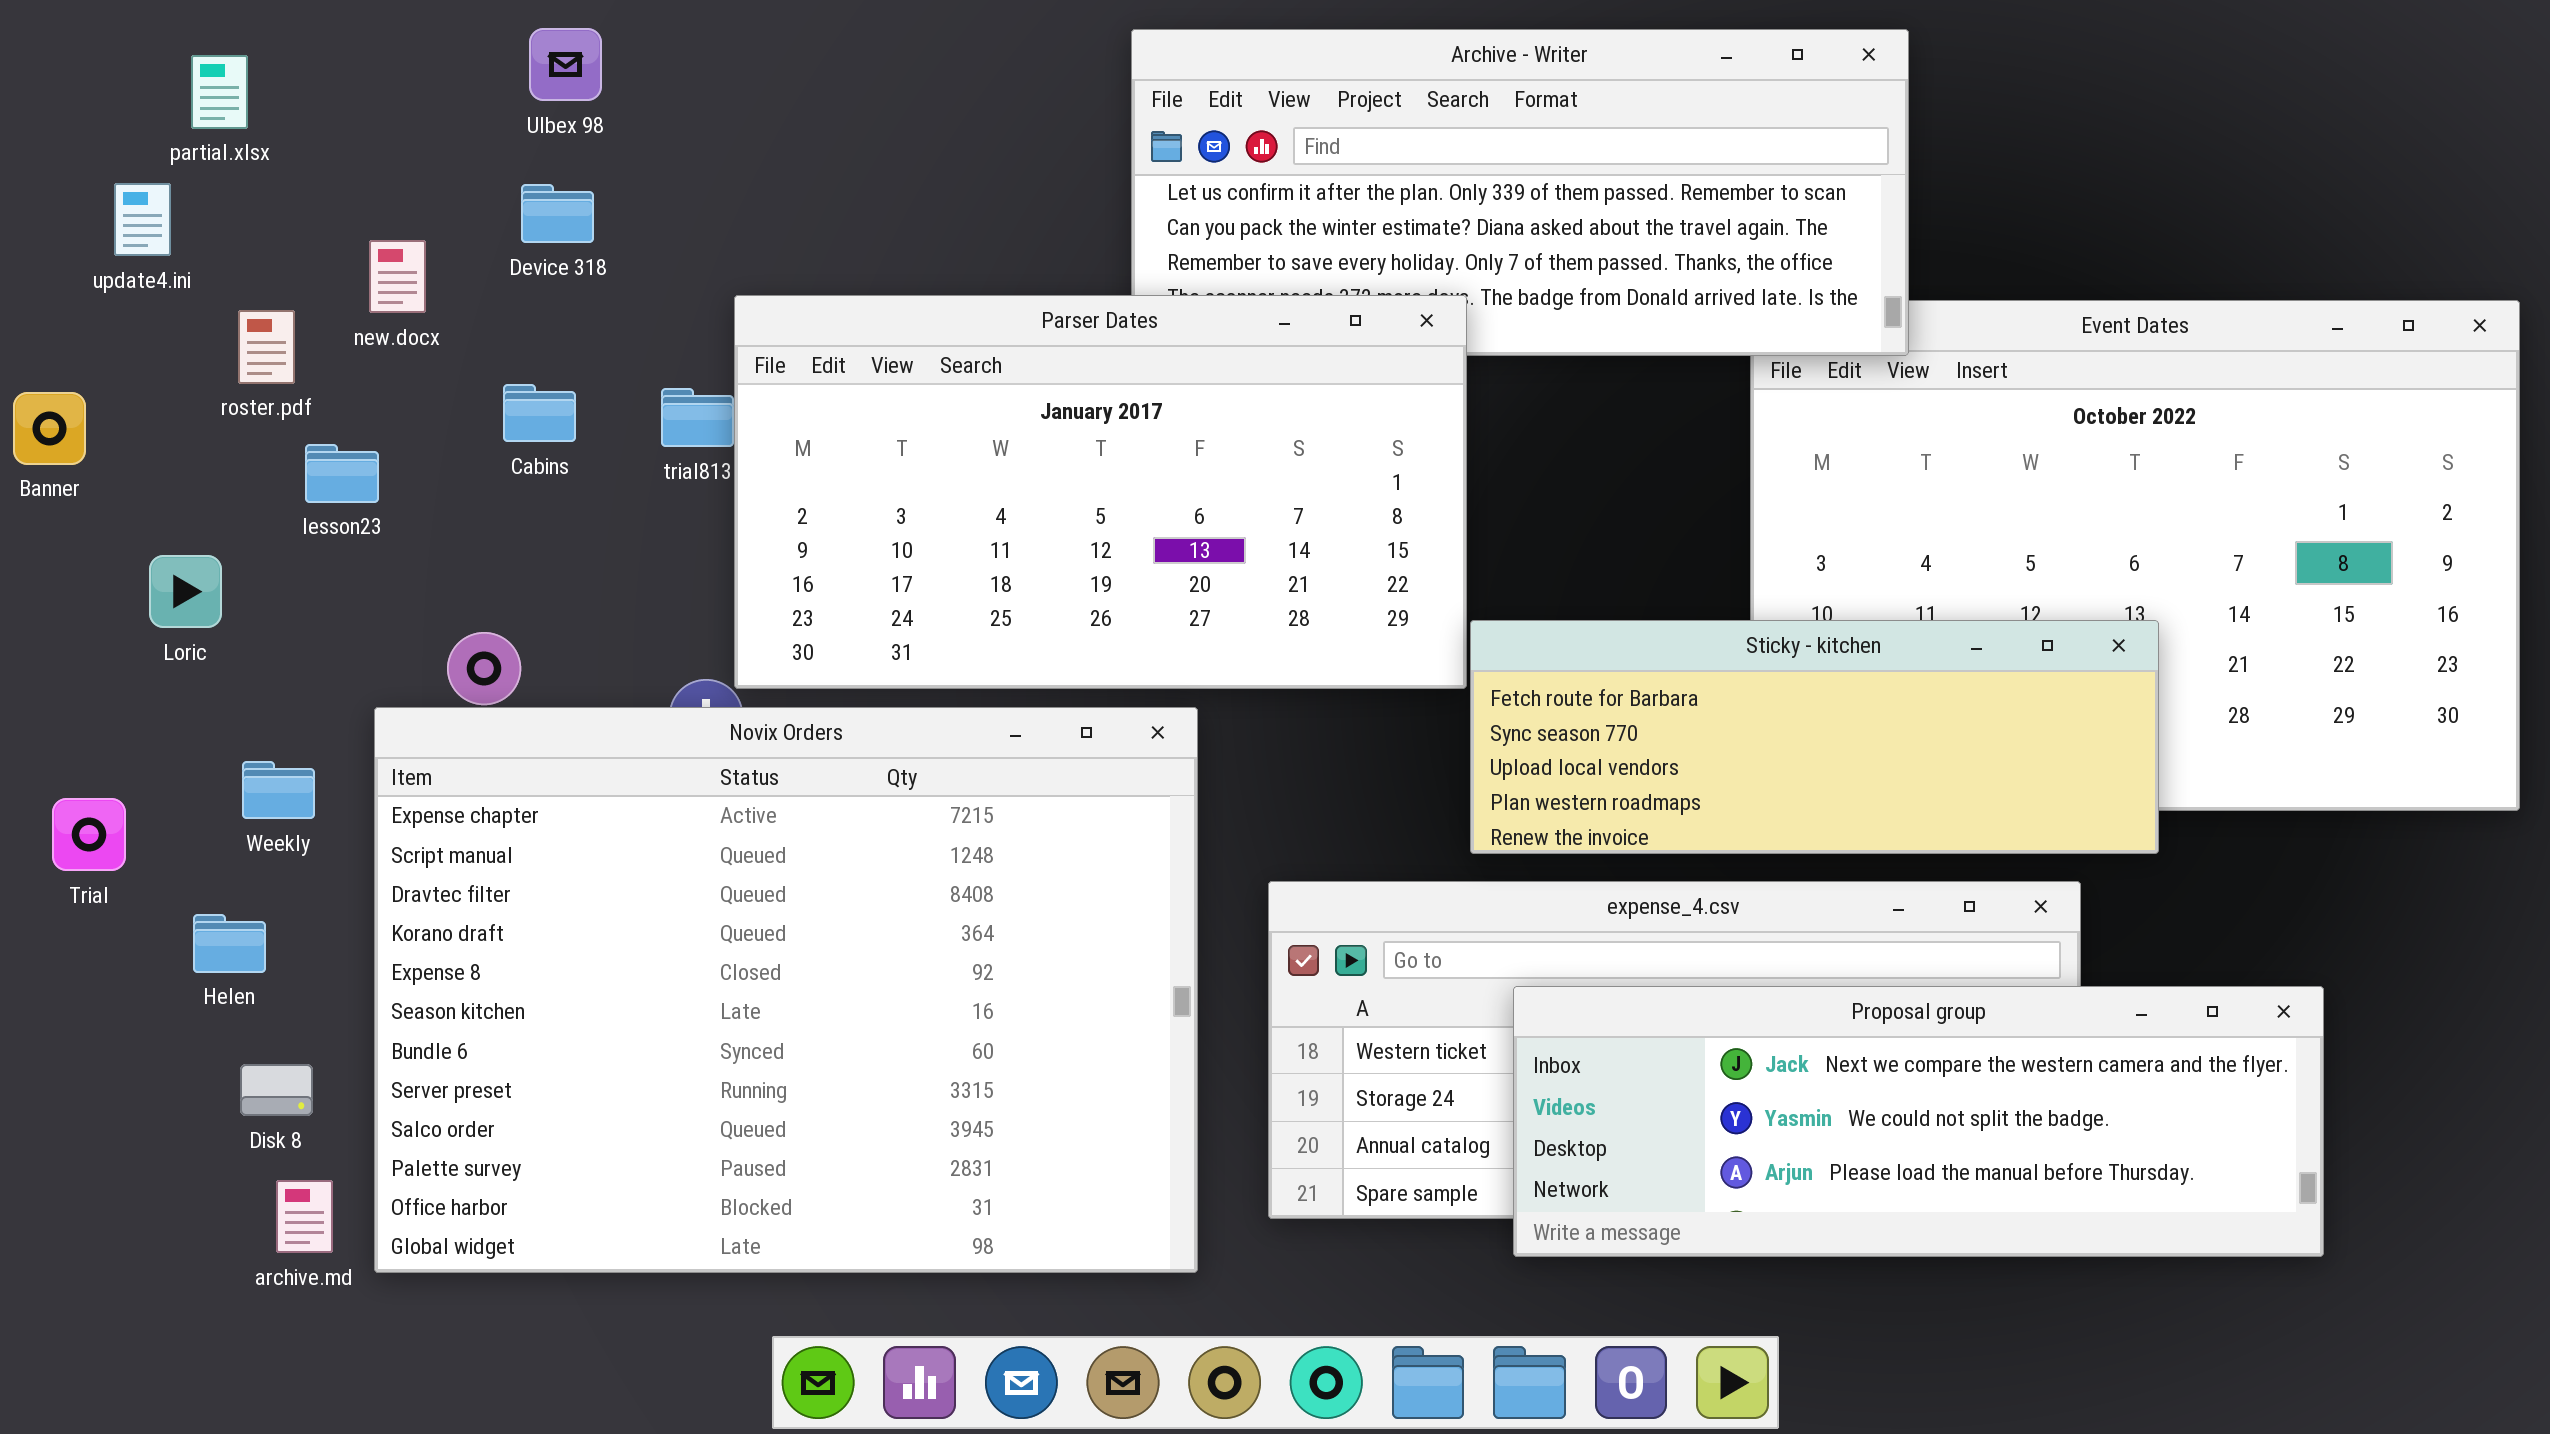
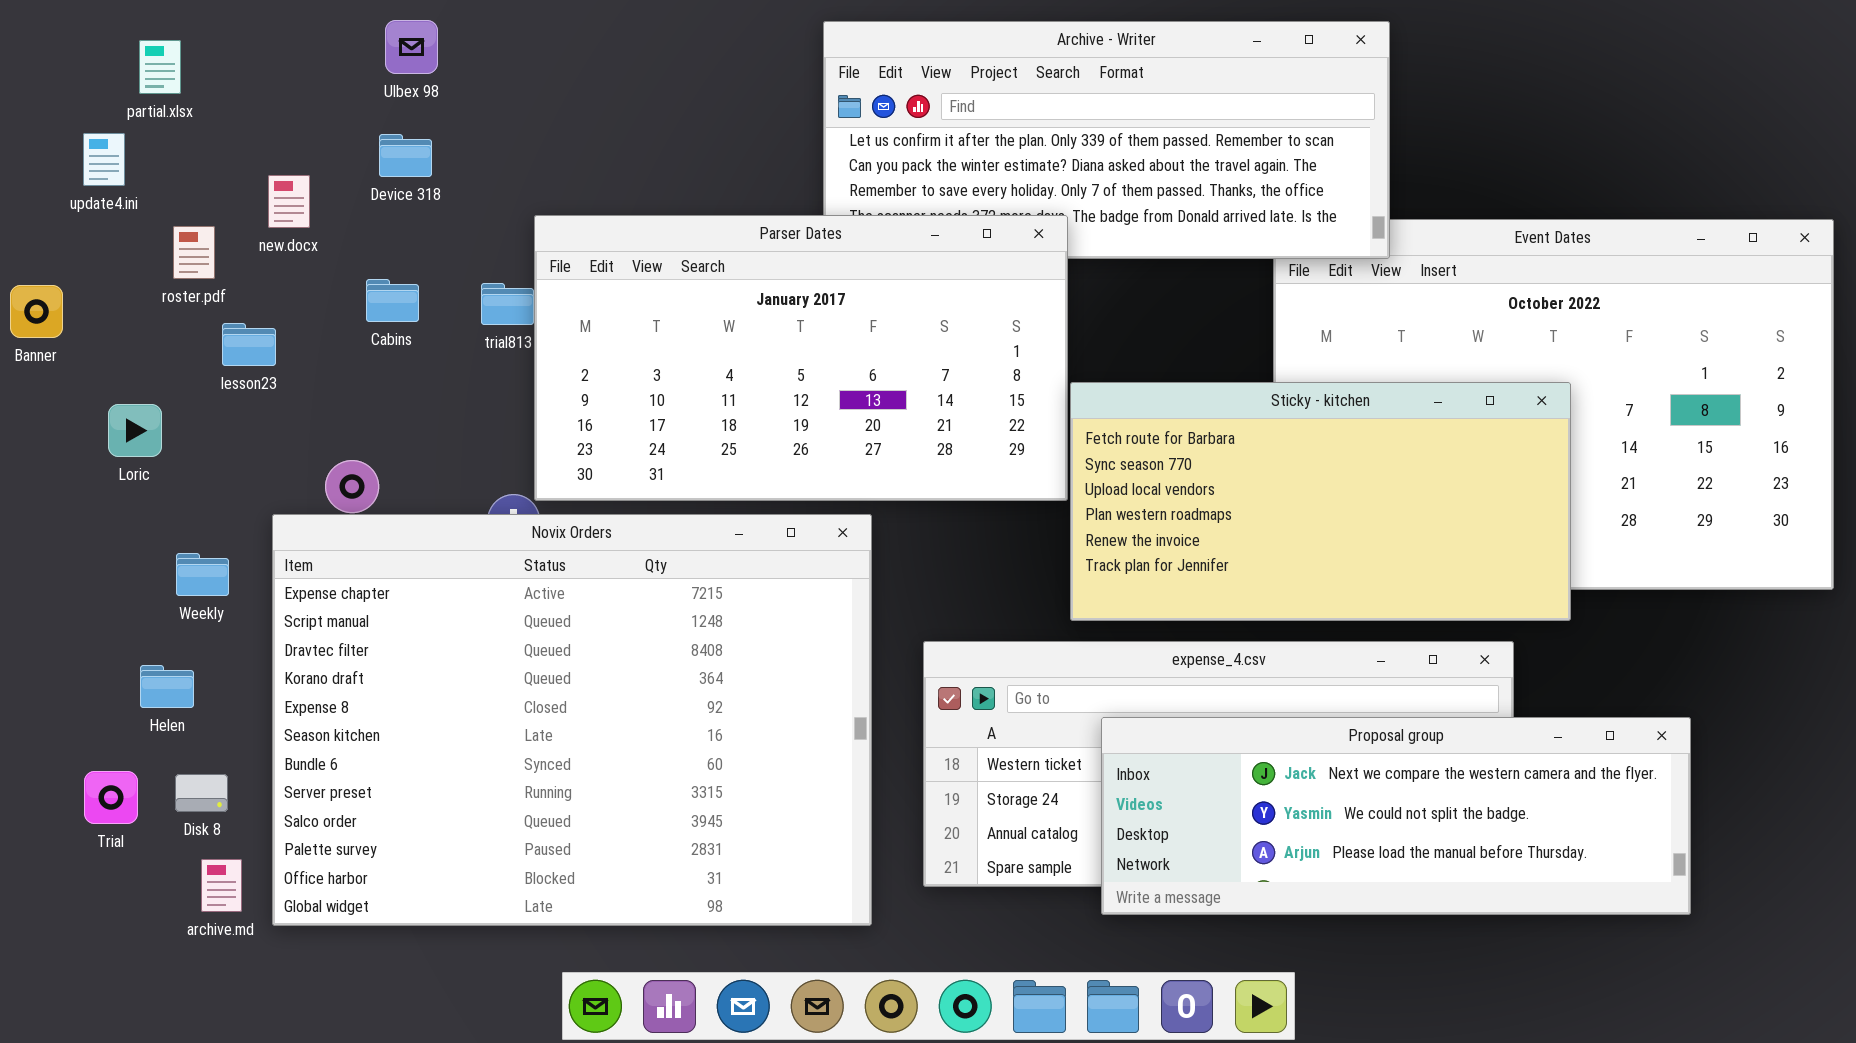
Sticky - kitchen: [1470,620,2159,854] -> [1070,382,1571,621], resized
Trial: [52,798,126,871] -> [84,771,138,824], moved

